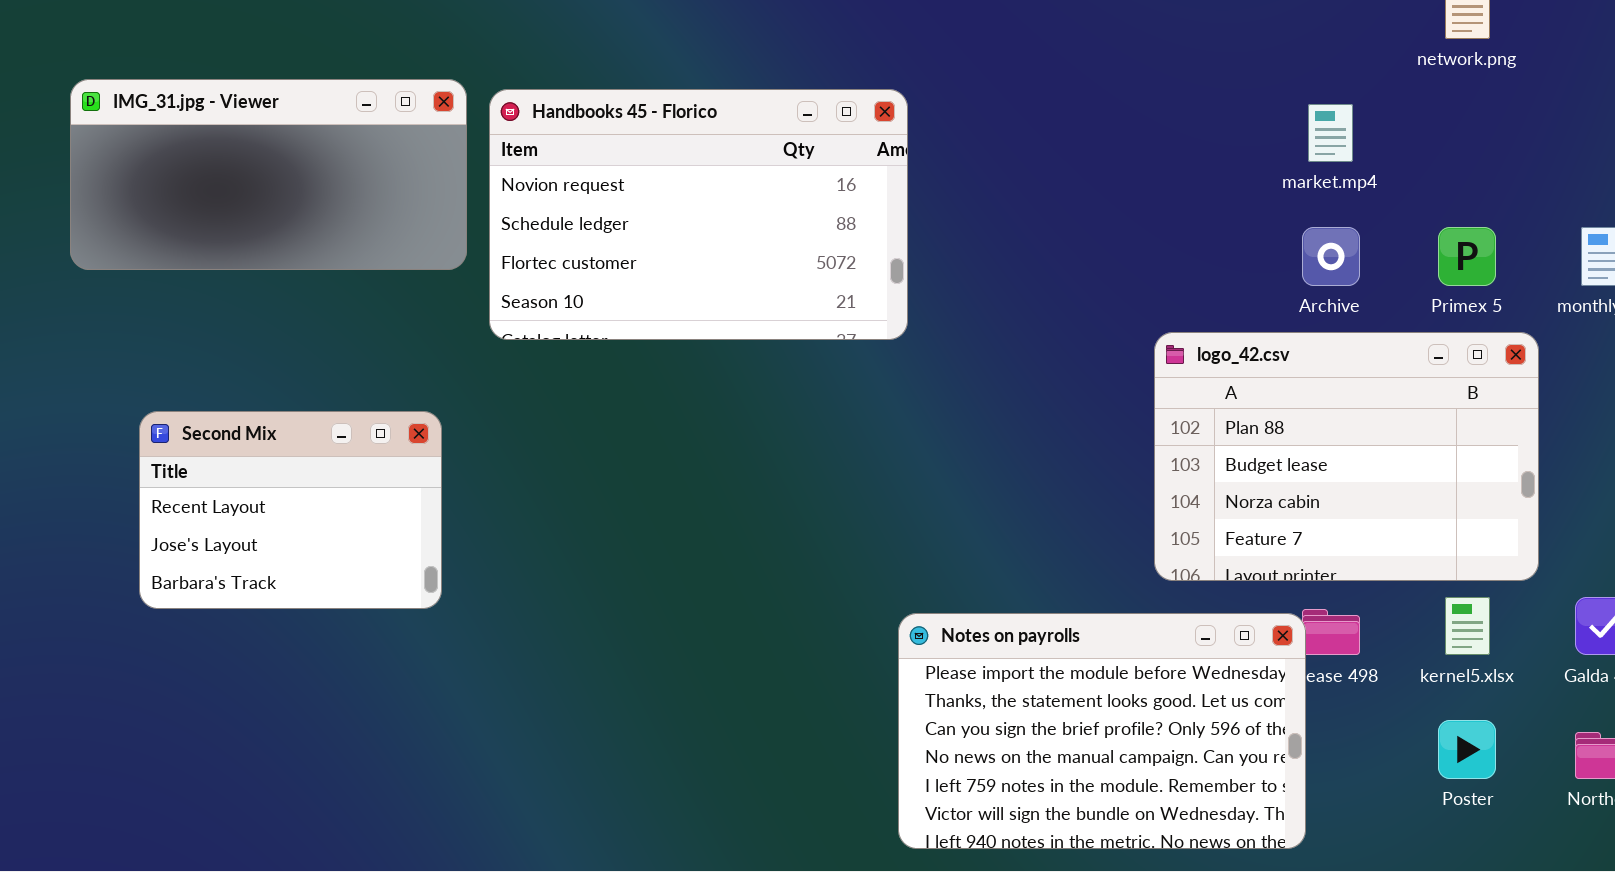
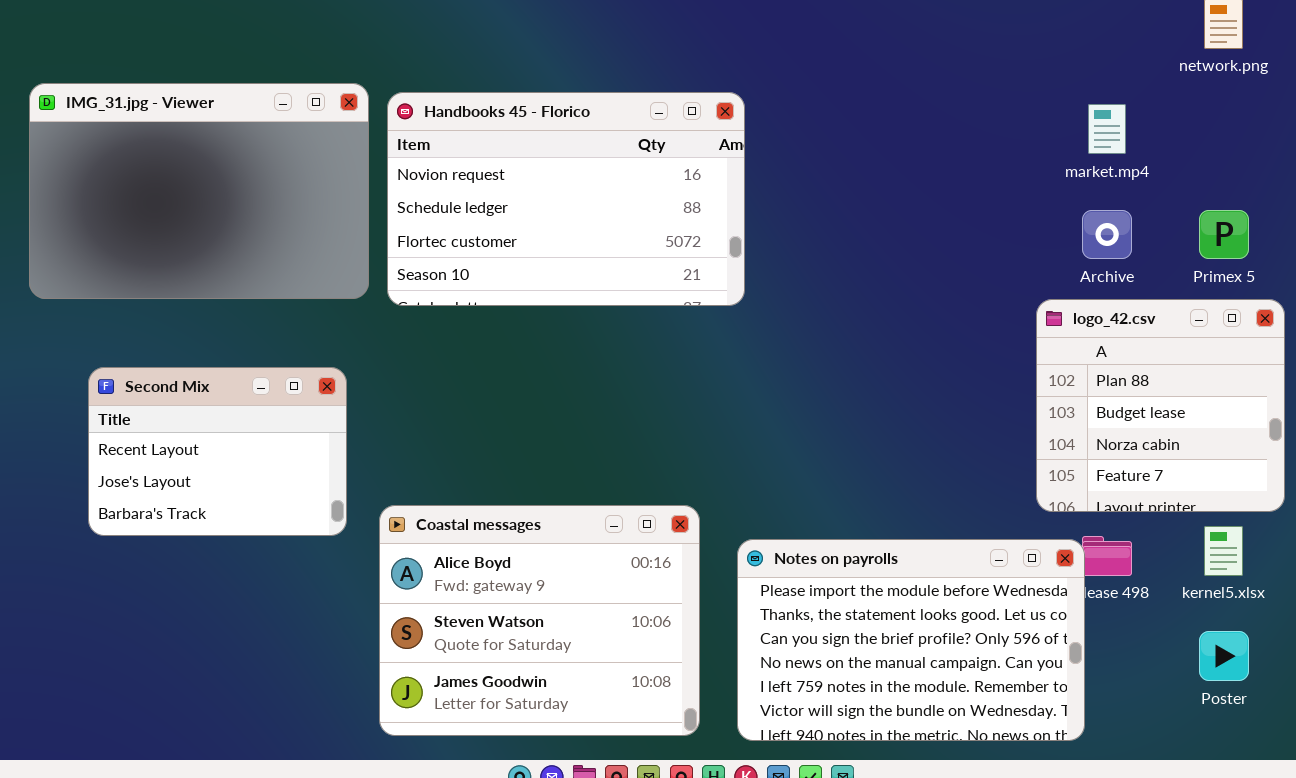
IMG_31.jpg - Viewer: [70,79,467,270] -> [29,83,369,299], resized
logo_42.csv: [1154,332,1539,581] -> [1036,299,1285,512], resized
Coastal messages: none -> [379,505,700,736], opened

